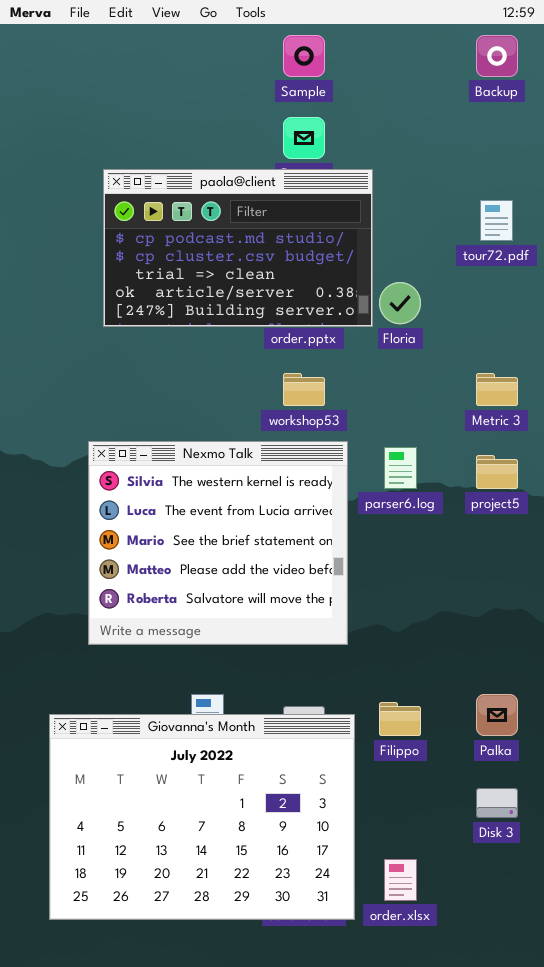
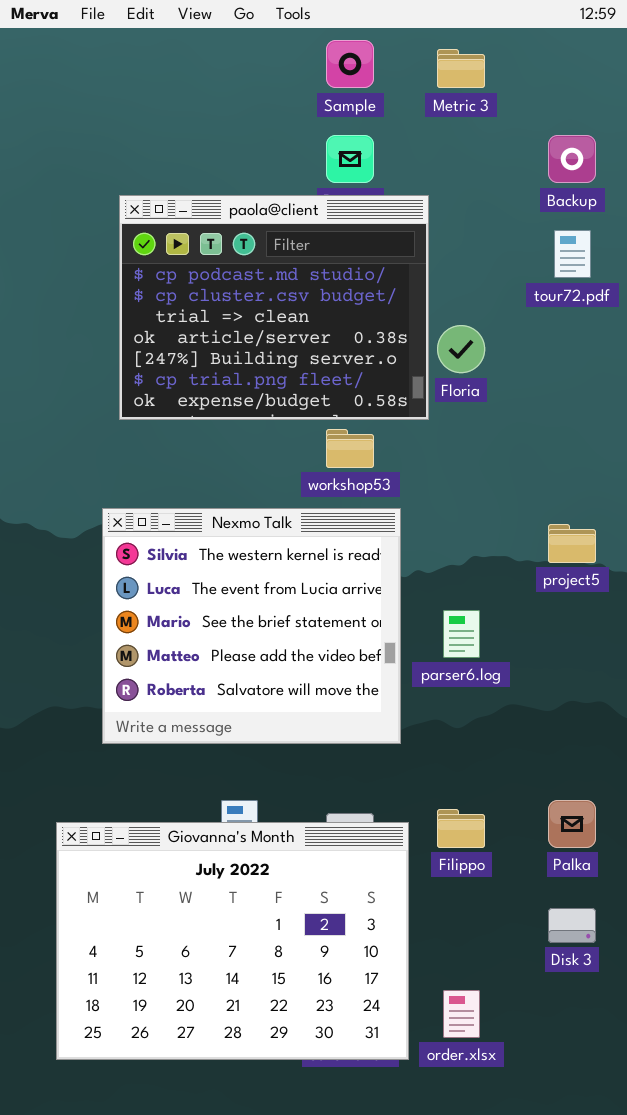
Backup: [476,35,518,77] -> [548,135,596,183], moved
paola@client: [103,169,373,327] -> [119,195,429,420], resized
Metric 3: [476,373,518,406] -> [437,49,485,88], moved
parser6.log: [384,447,417,489] -> [443,610,480,658], moved

